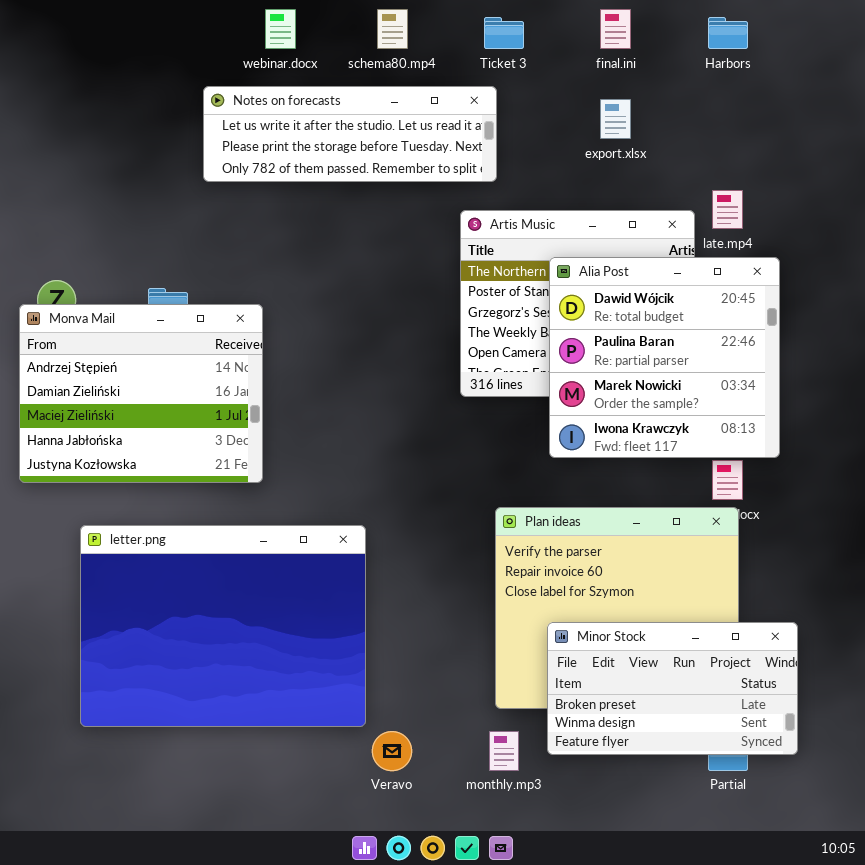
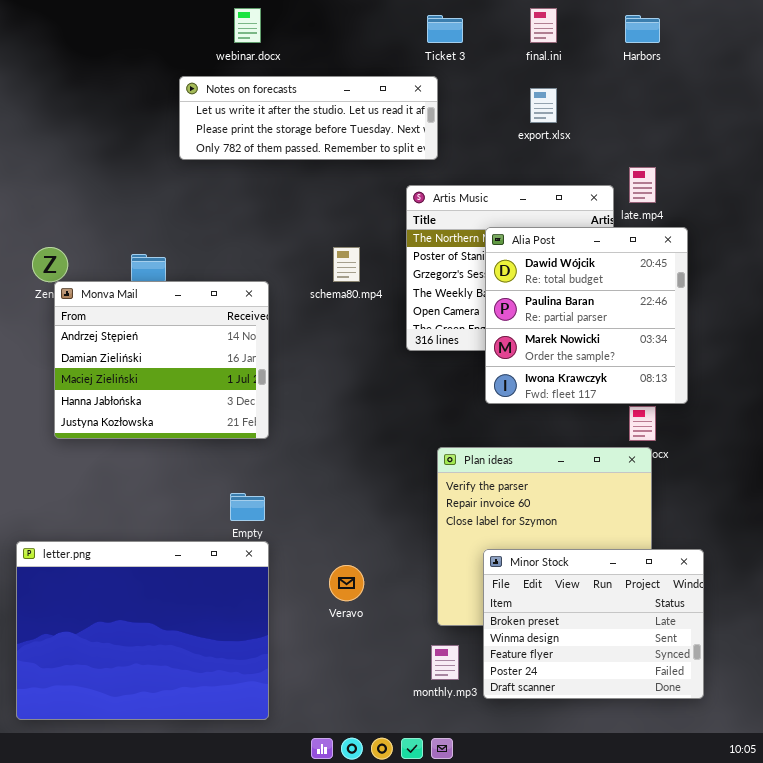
schema80.mp4: [377,9,408,49] -> [333,247,360,282], moved
Monva Mail: [19,304,263,483] -> [54,281,269,439], moved
letter.png: [80,525,366,727] -> [16,541,269,720], moved
Minor Stock: [547,622,798,755] -> [483,549,704,699], resized
Veravo: [372,731,412,771] -> [329,565,364,601], moved

